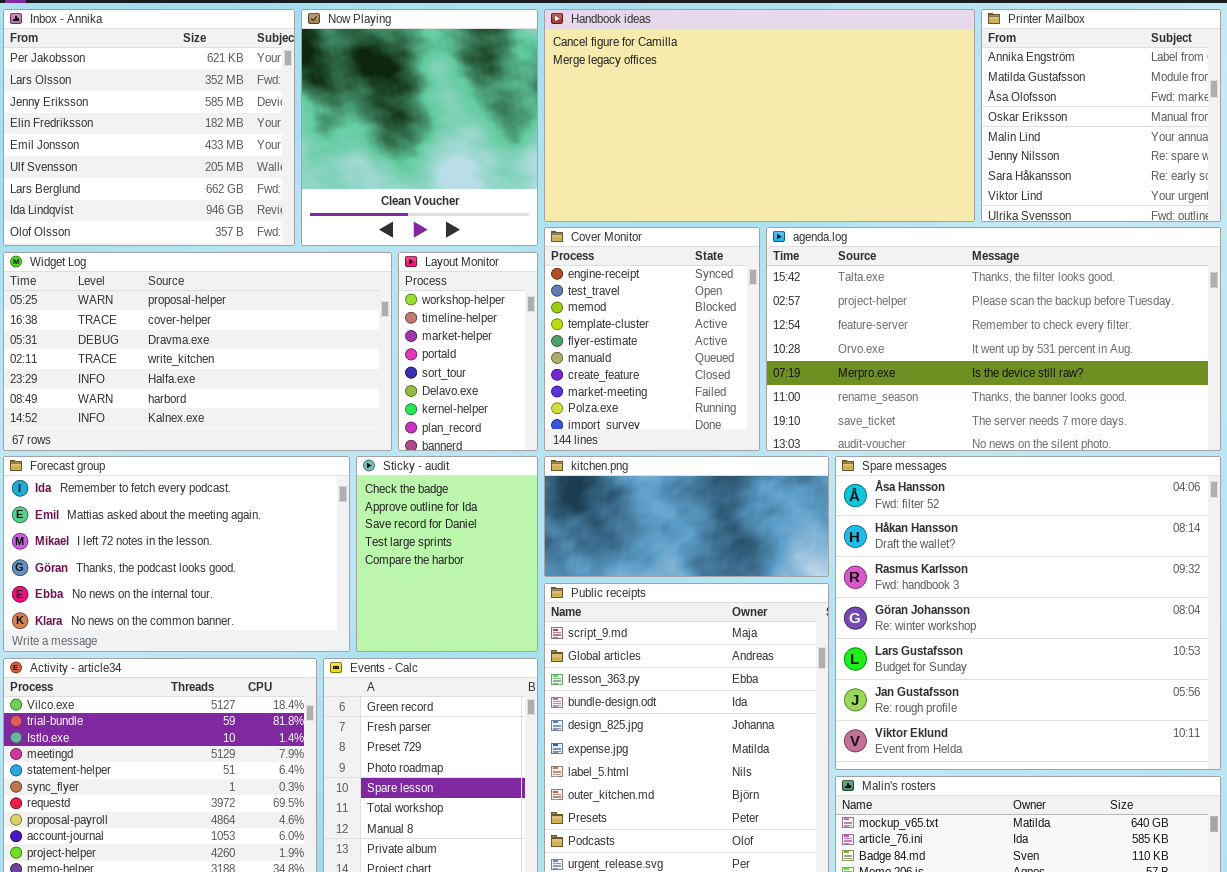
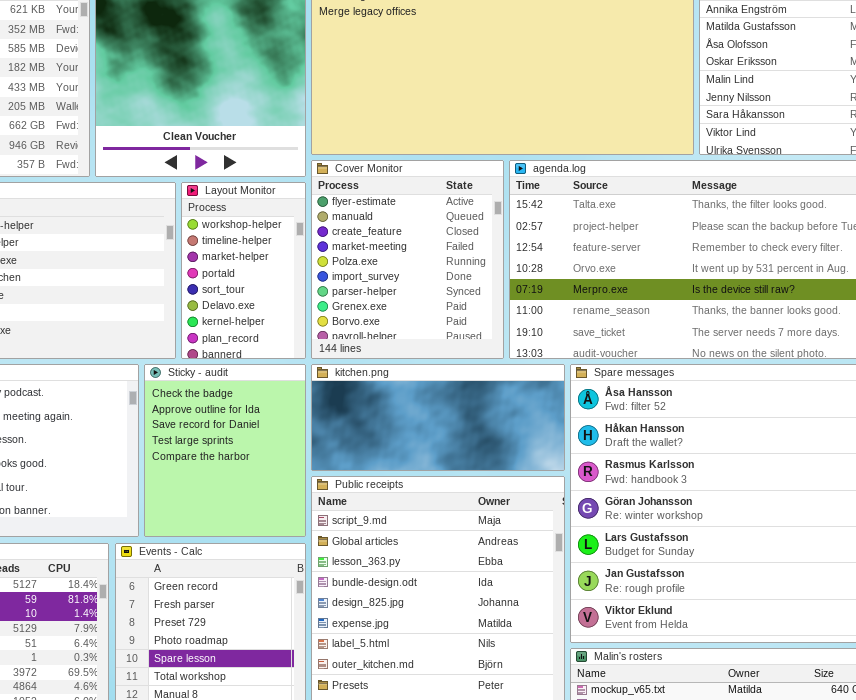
Cover Monitor: [544,227,760,451] -> [311,160,504,359], scrolled down 4 rows

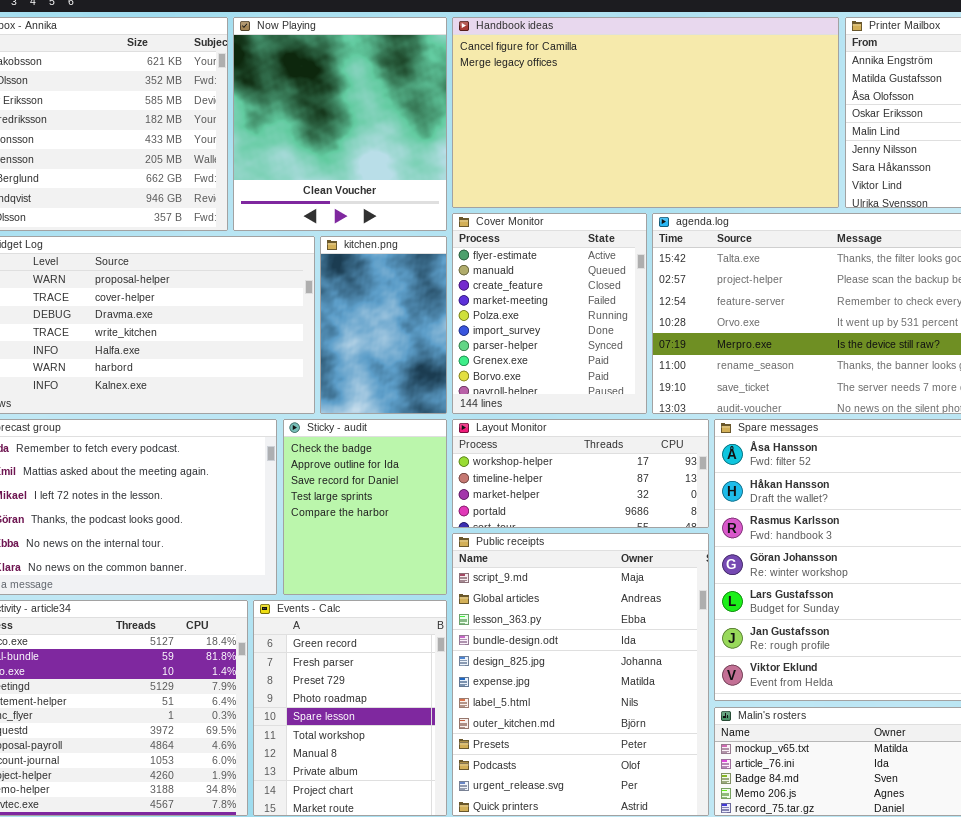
Layout Monitor: [181,182,306,359] -> [452,419,709,528], moved, resized
kitchen.png: [311,364,565,471] -> [320,236,447,414], moved, resized

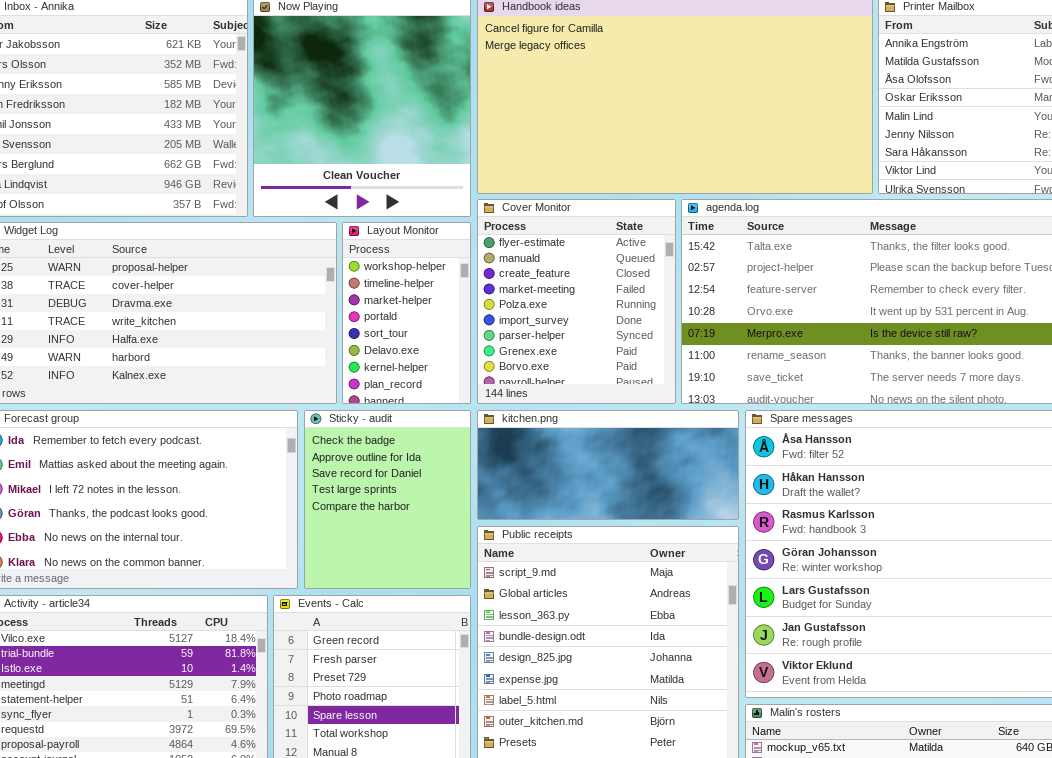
kitchen.png: [320,236,447,414] -> [477,410,739,520], moved, resized
Layout Monitor: [452,419,709,528] -> [342,222,471,404], moved, resized

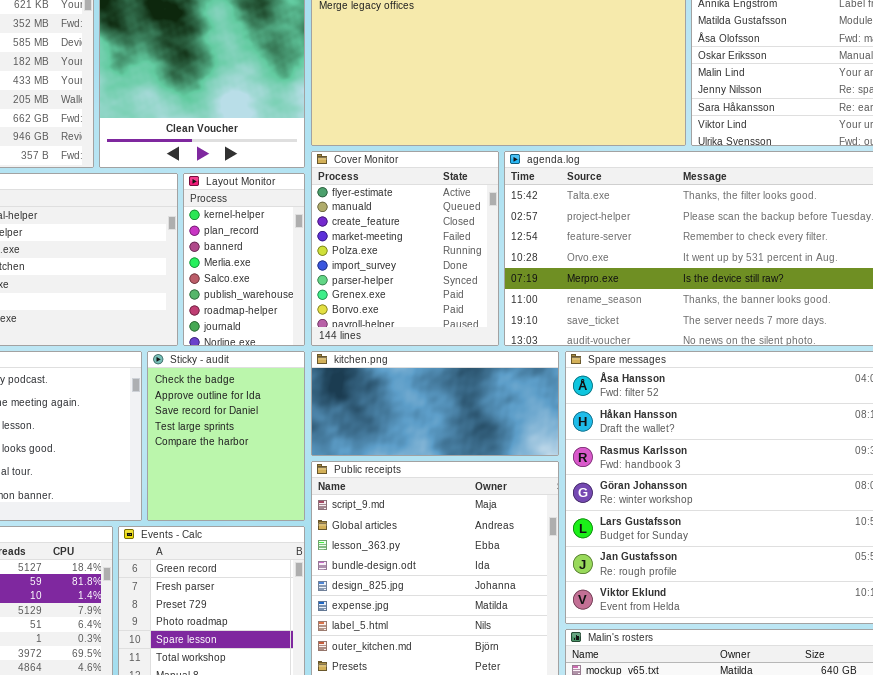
Layout Monitor: [342,222,471,404] -> [183,173,305,346], scrolled down 6 rows

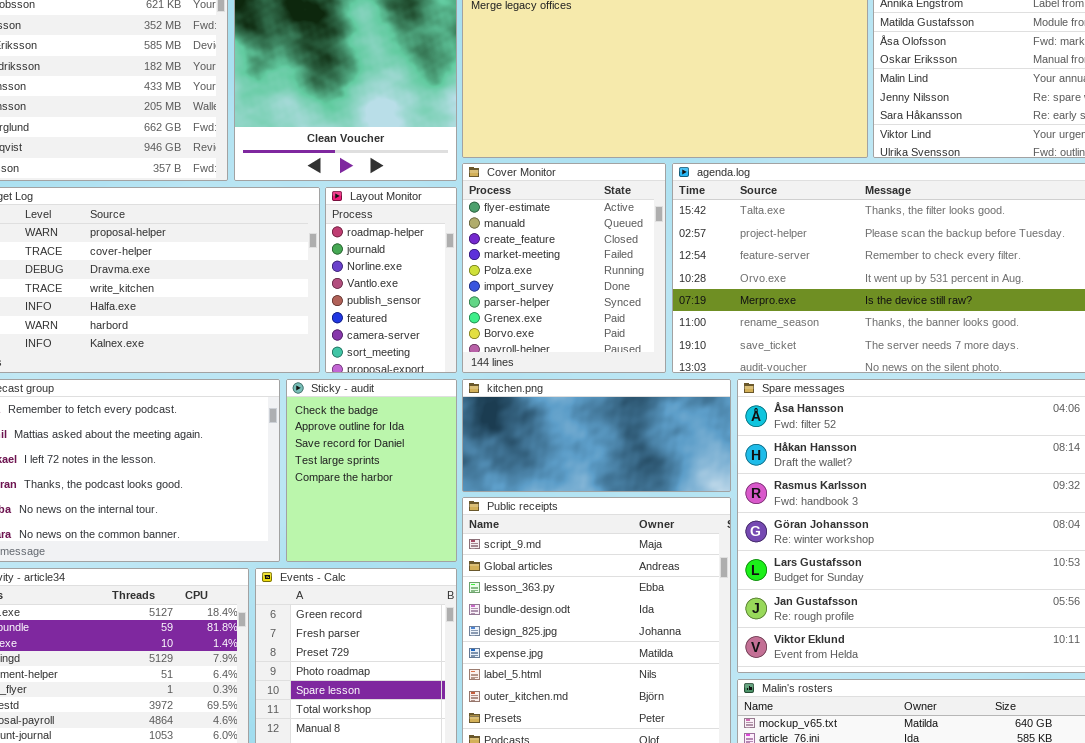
Layout Monitor: [183,173,305,346] -> [325,187,457,373], scrolled down 6 rows

